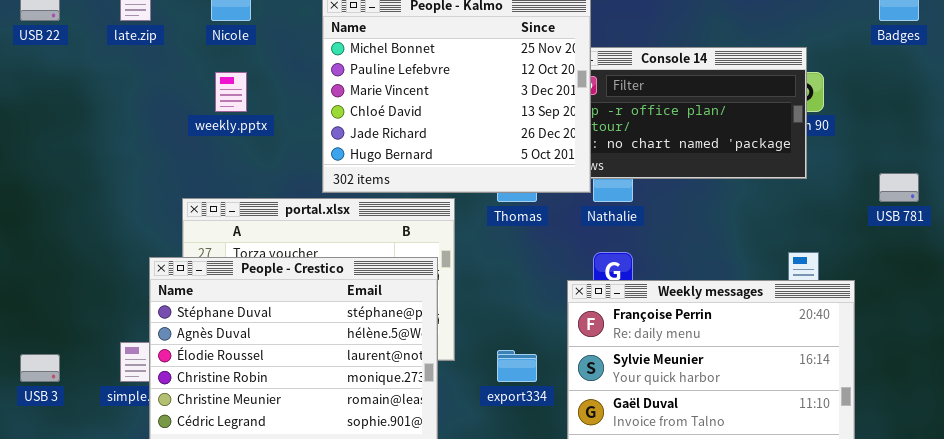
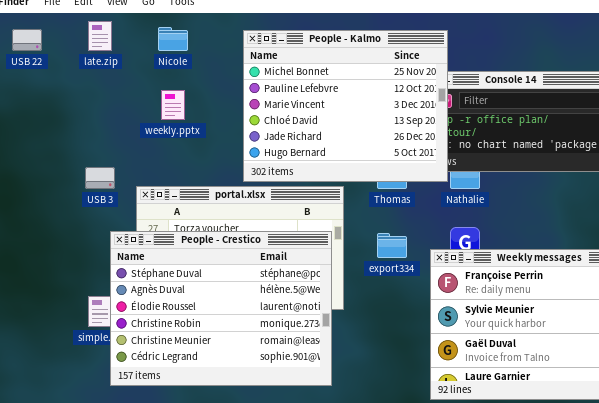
export334: [497,350,537,382] -> [377,233,407,258], moved
USB 3: [20,354,60,382] -> [85,167,115,189], moved

